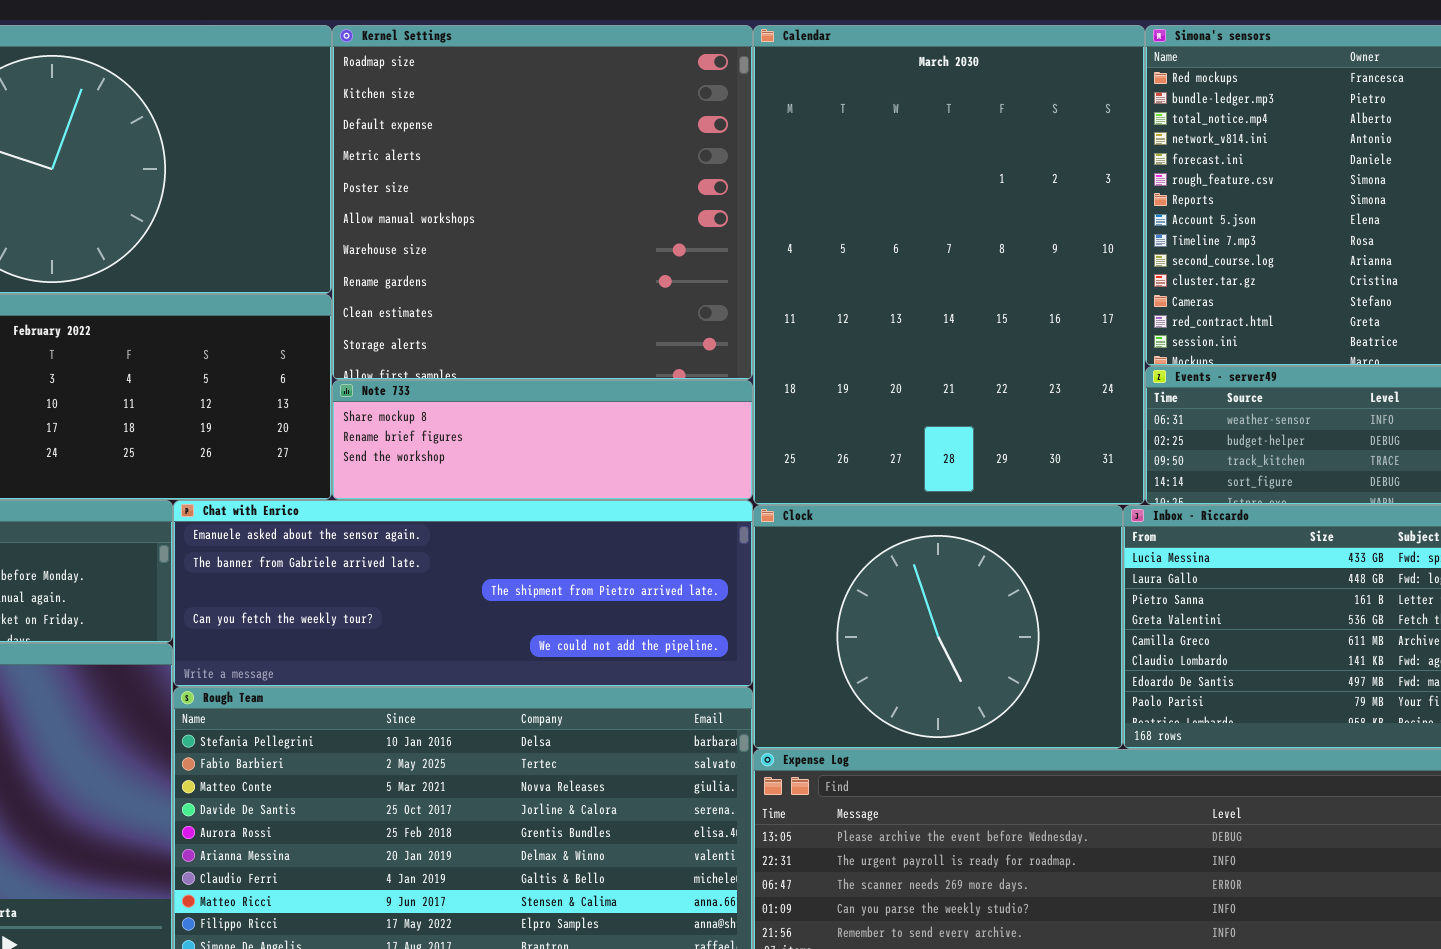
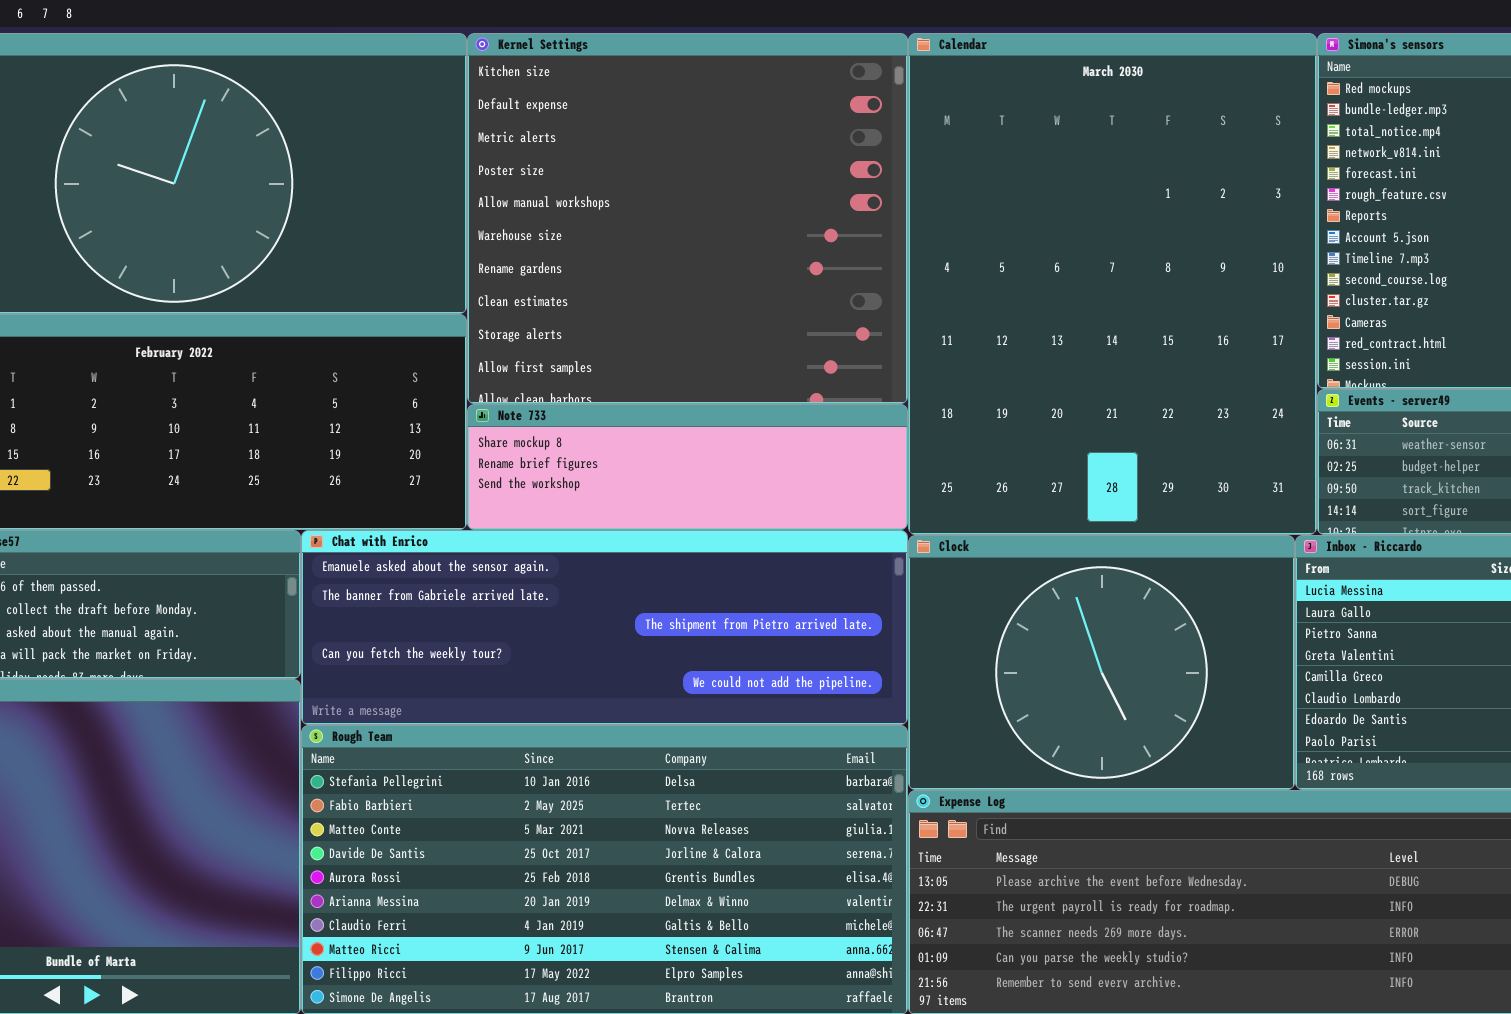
Kernel Settings: [332,25,753,380] -> [467,33,908,404], scrolled down 1 row

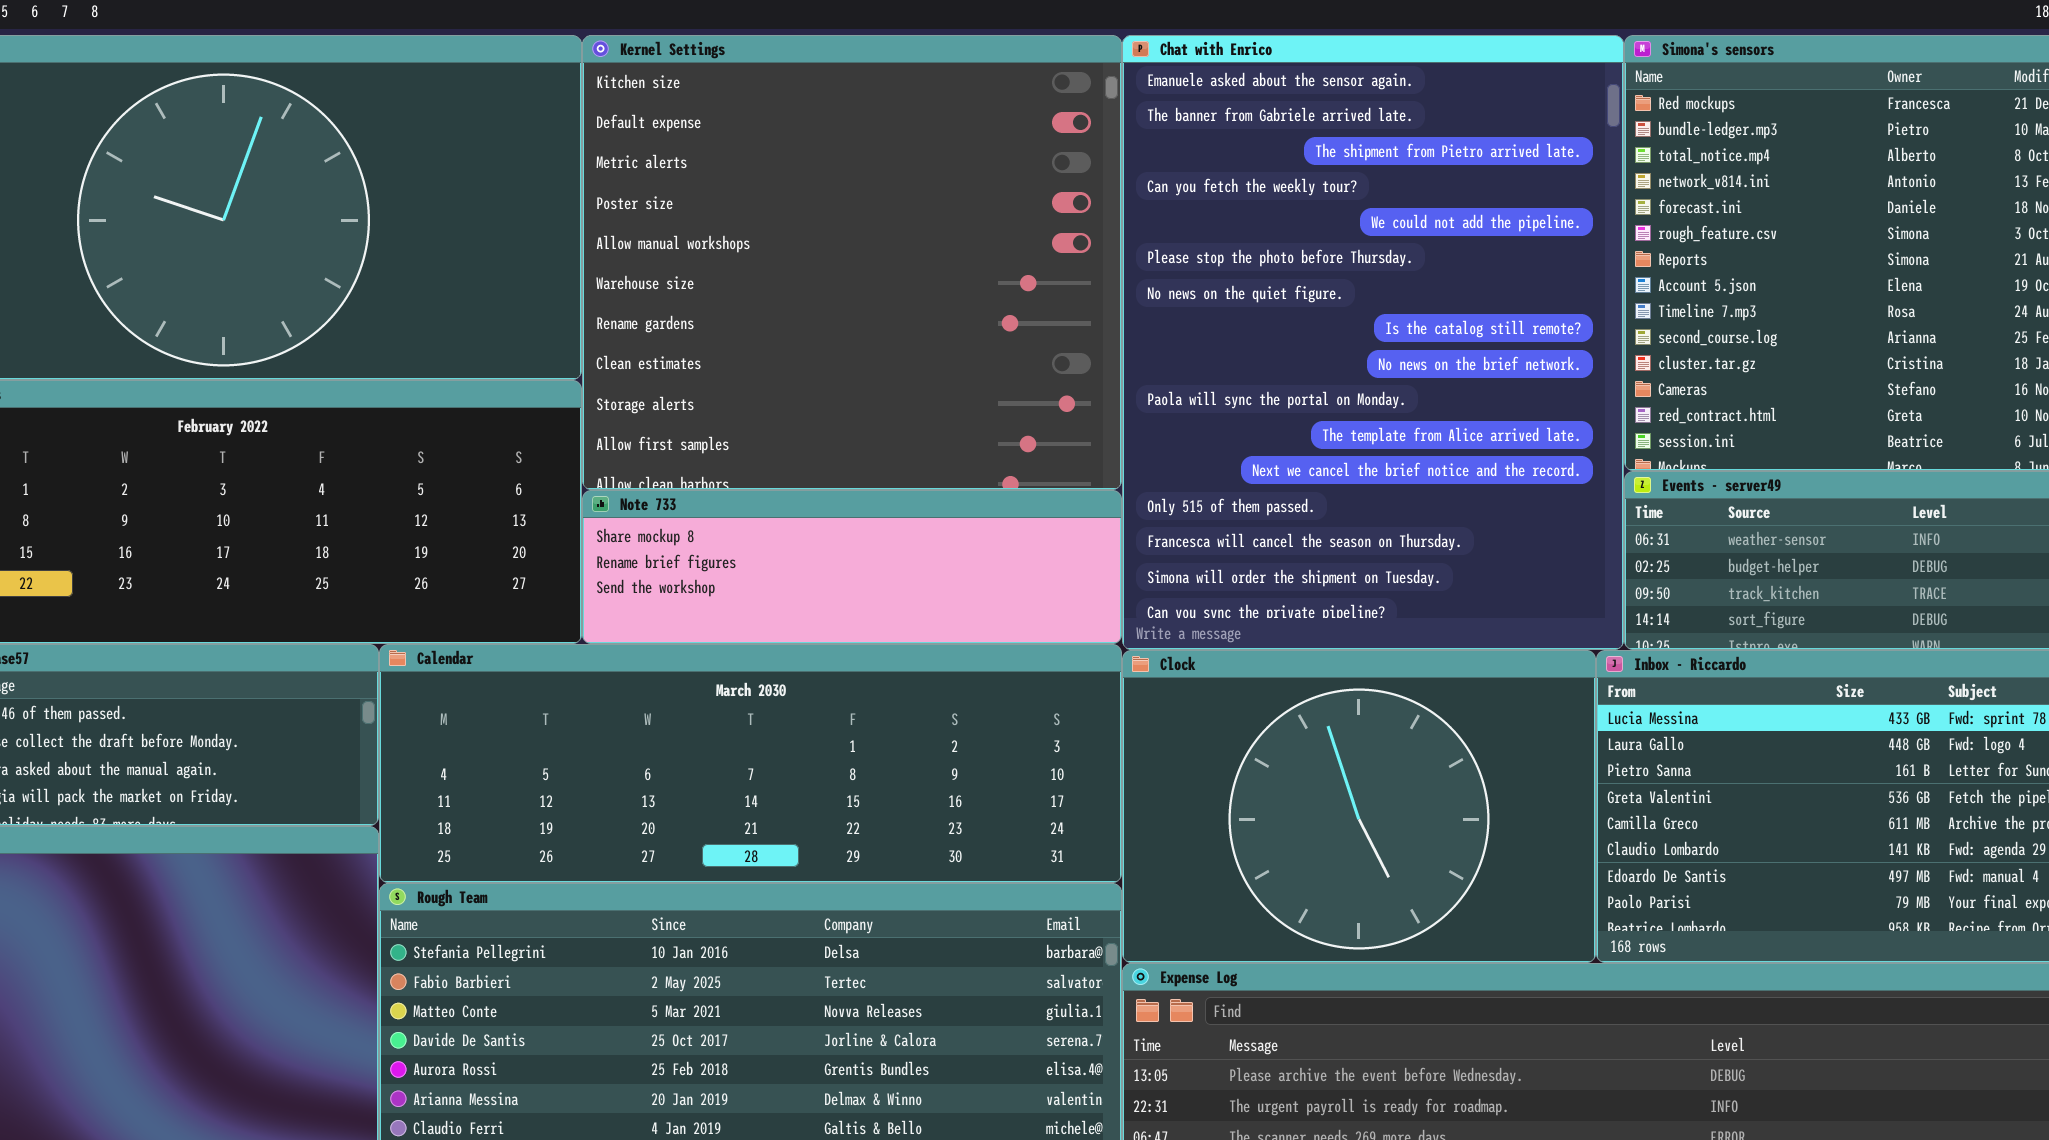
Calendar: [908,33,1317,535] -> [379,644,1122,883], moved, resized
Chat with Enrico: [301,530,908,725] -> [1122,35,1624,650], moved, resized

